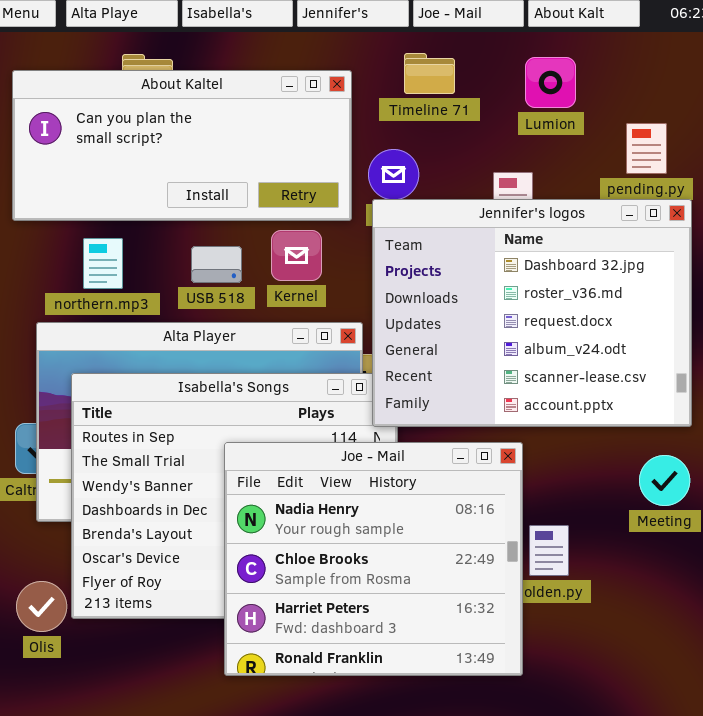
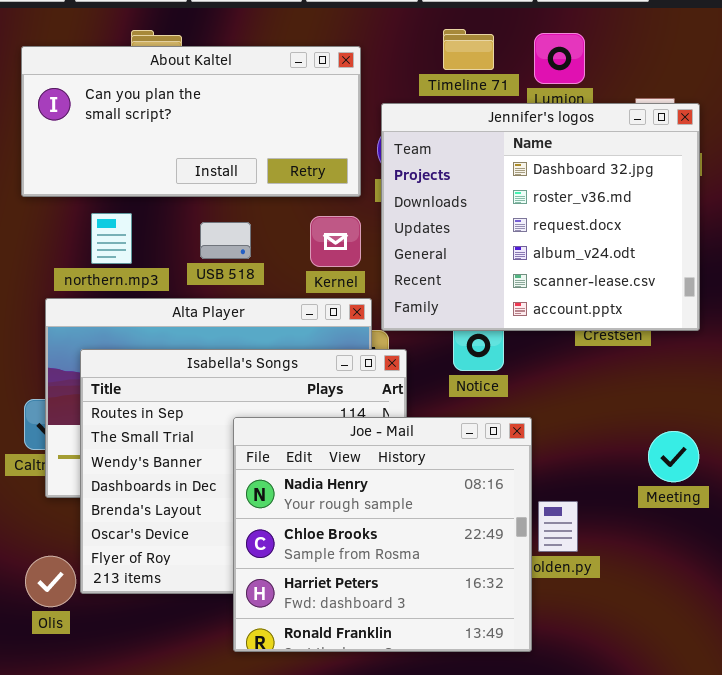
Timeline 71: [404,53,455,94] -> [443,29,494,70], moved
Jennifer's logos: [372,199,692,427] -> [381,103,700,331], moved
Kernel: [271,230,322,281] -> [310,216,361,267], moved

